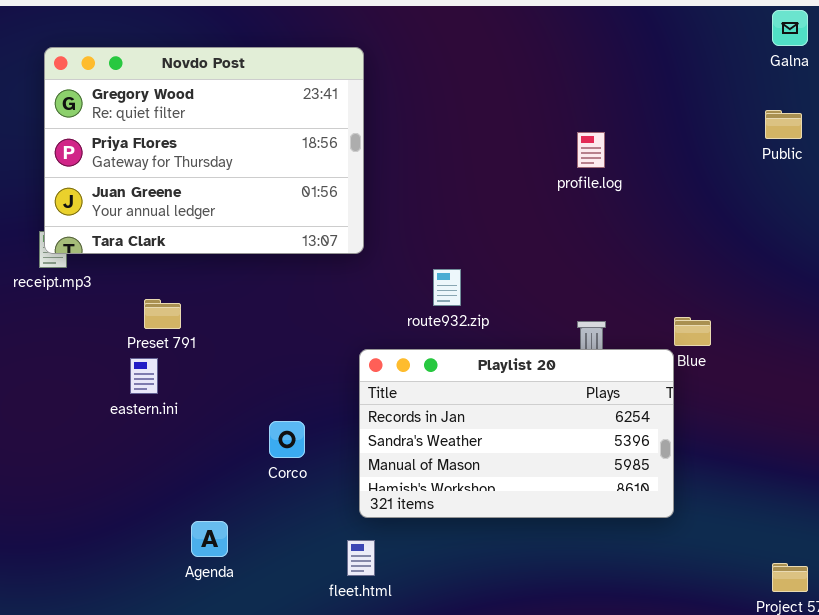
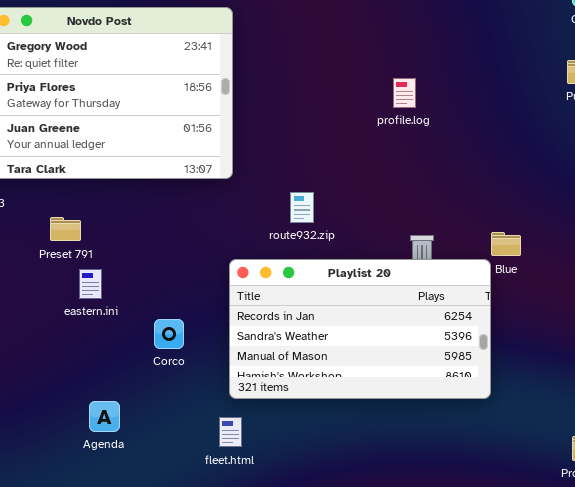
profile.log: [577,132,605,168] -> [393,78,416,108], moved
eastern.ini: [130,358,158,394] -> [79,269,102,299], moved

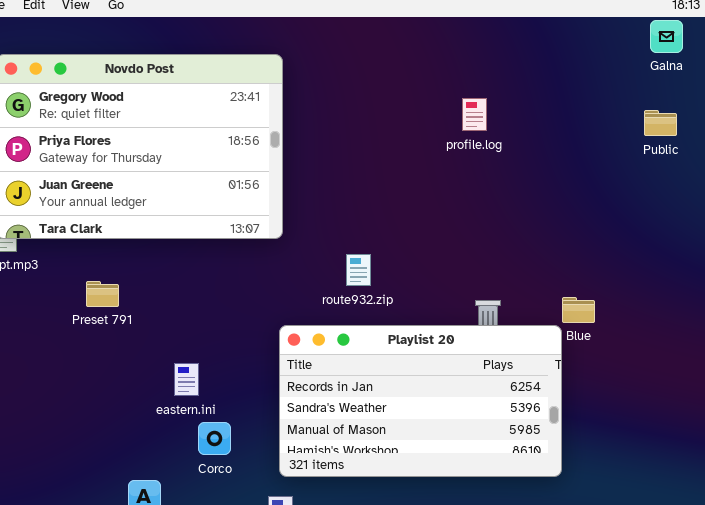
profile.log: [393,78,416,108] -> [462,98,487,131], moved
eastern.ini: [79,269,102,299] -> [174,363,199,396], moved
Corco: [154,319,184,349] -> [198,422,231,455], moved

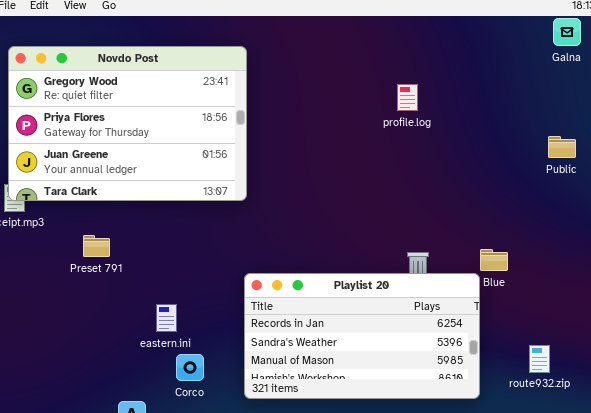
Public: [644,110,677,136] -> [548,136,576,158], moved
route932.zip: [346,254,371,286] -> [529,345,550,373], moved

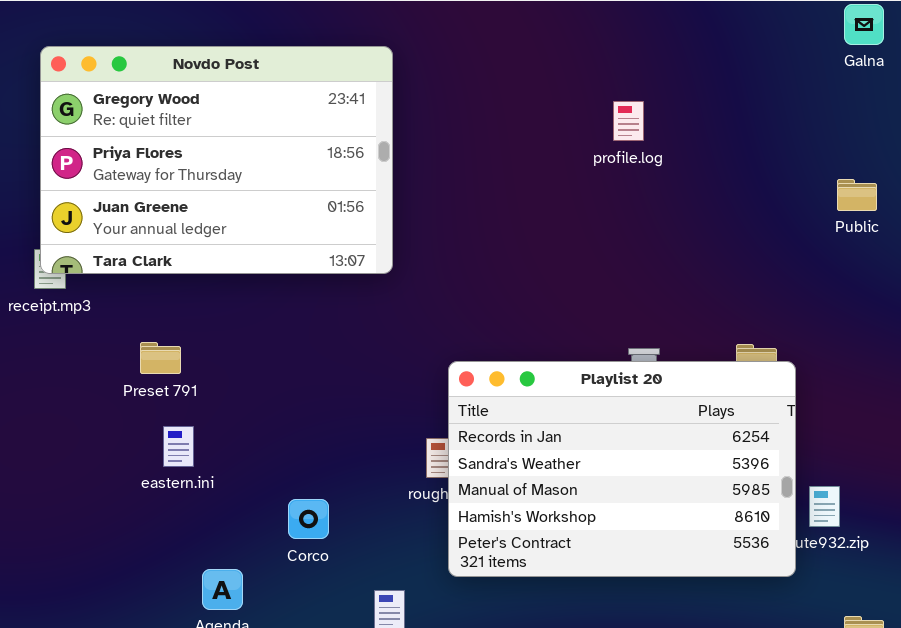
Preset 791: [83,235,110,257] -> [140,342,181,374], moved
Playlist 20: [244,273,480,399] -> [448,361,796,577], moved, resized
eastern.ini: [156,304,177,332] -> [163,426,194,467], moved

